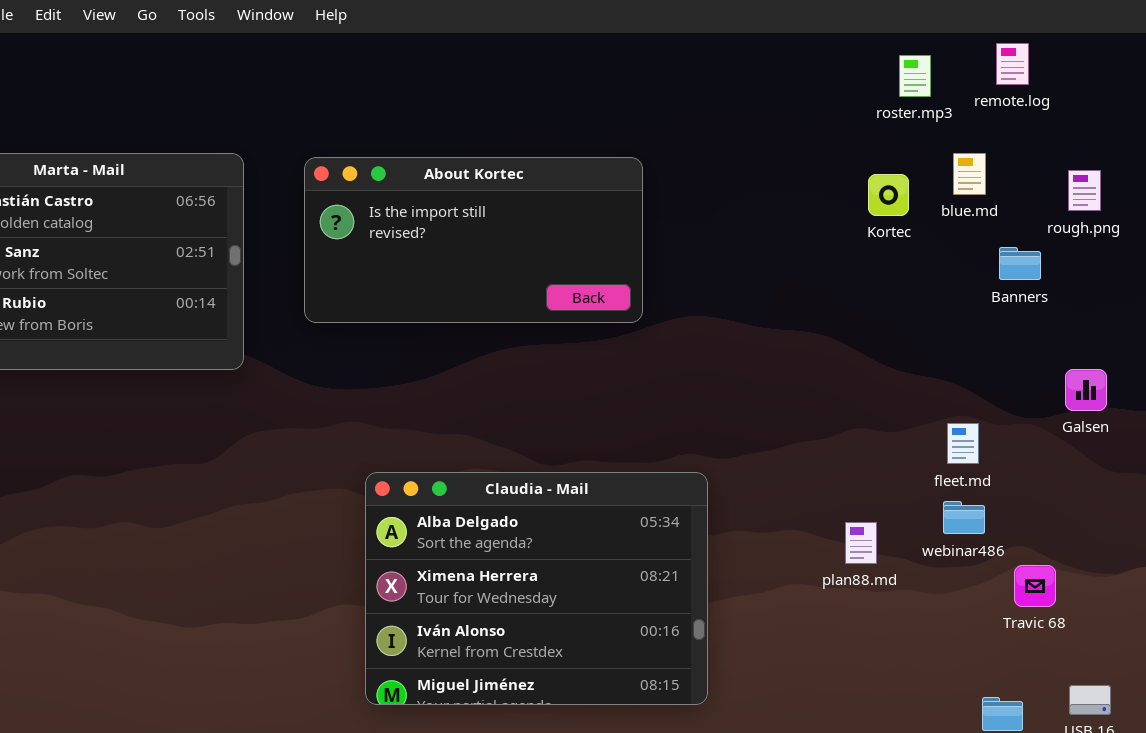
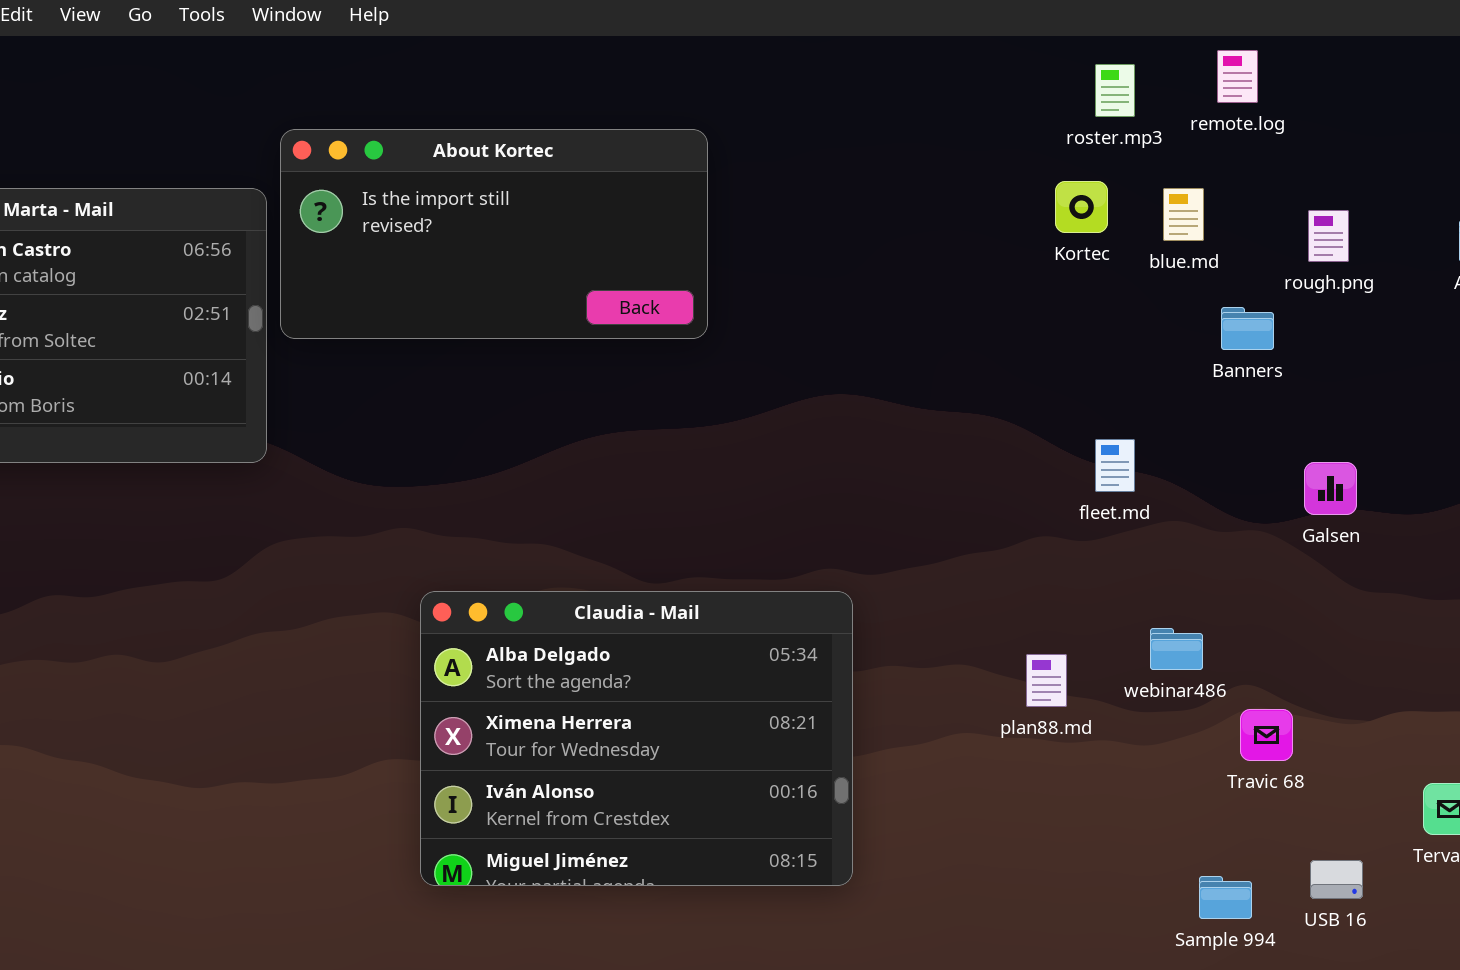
About Kortec: [304,157,643,323] -> [280,129,708,339], moved
Kortec: [868,174,909,216] -> [1055,181,1108,233], moved
fleet.md: [947,423,979,464] -> [1095,439,1135,492], moved

